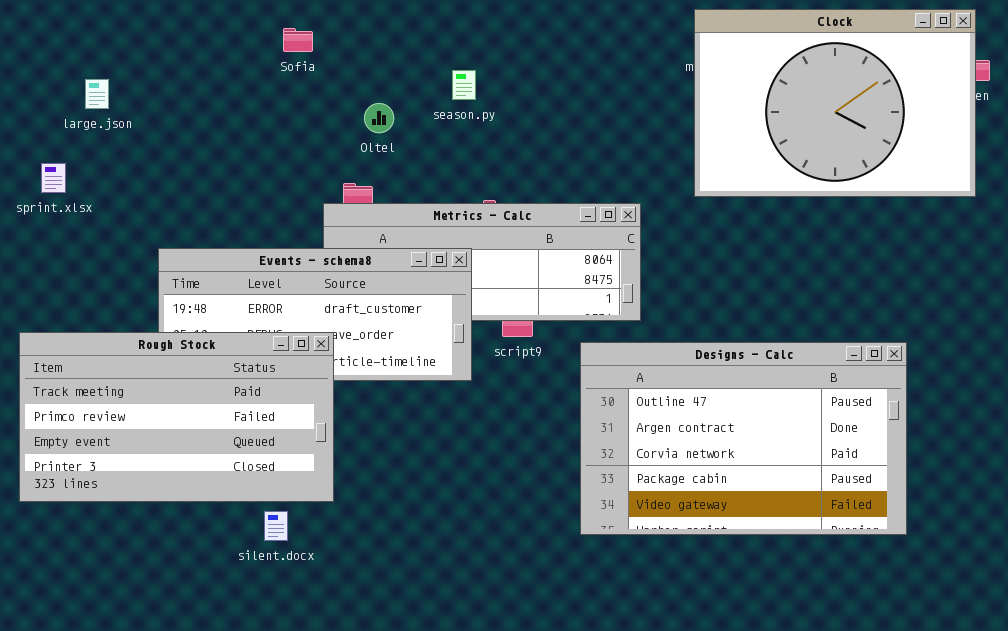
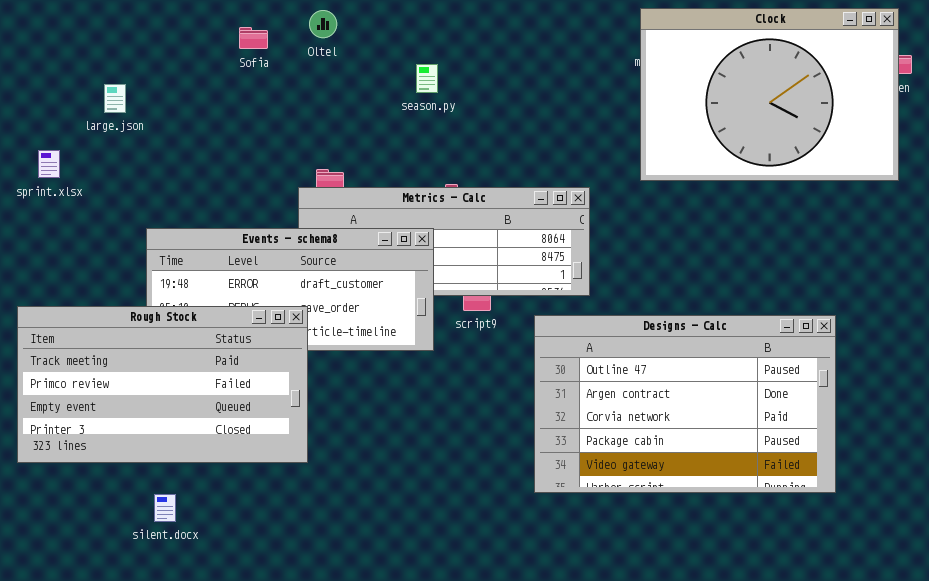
Sofia: [283,28,313,52] -> [239,27,268,49], moved
large.json: [85,79,109,109] -> [104,84,126,113], moved
Oltel: [364,103,394,133] -> [309,10,337,38], moved
silent.docx: [264,511,288,541] -> [154,494,176,522], moved

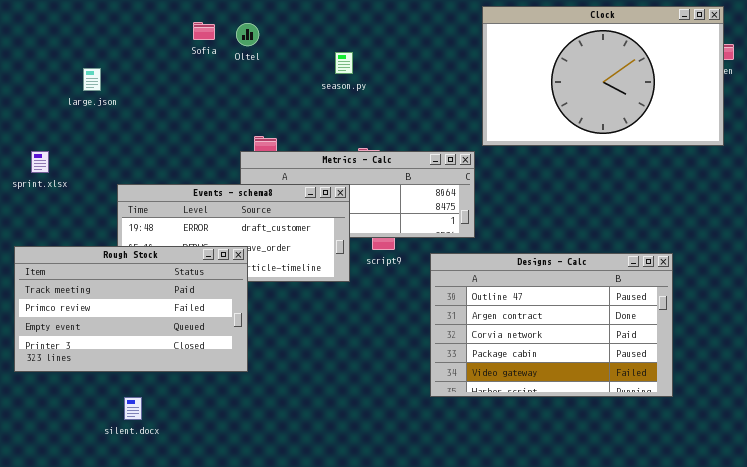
Clock: [640,8,899,181] -> [482,6,724,146], resized
Oltel: [309,10,337,38] -> [236,23,259,46], moved
sprint.xlsx: [38,150,60,178] -> [31,151,49,173], moved

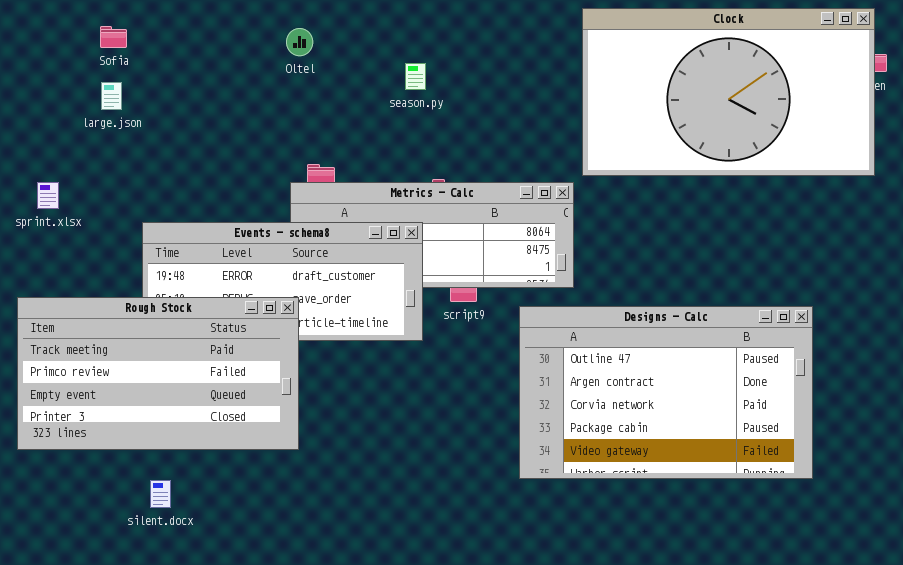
Sofia: [193,22,215,40] -> [100,26,127,48], moved

